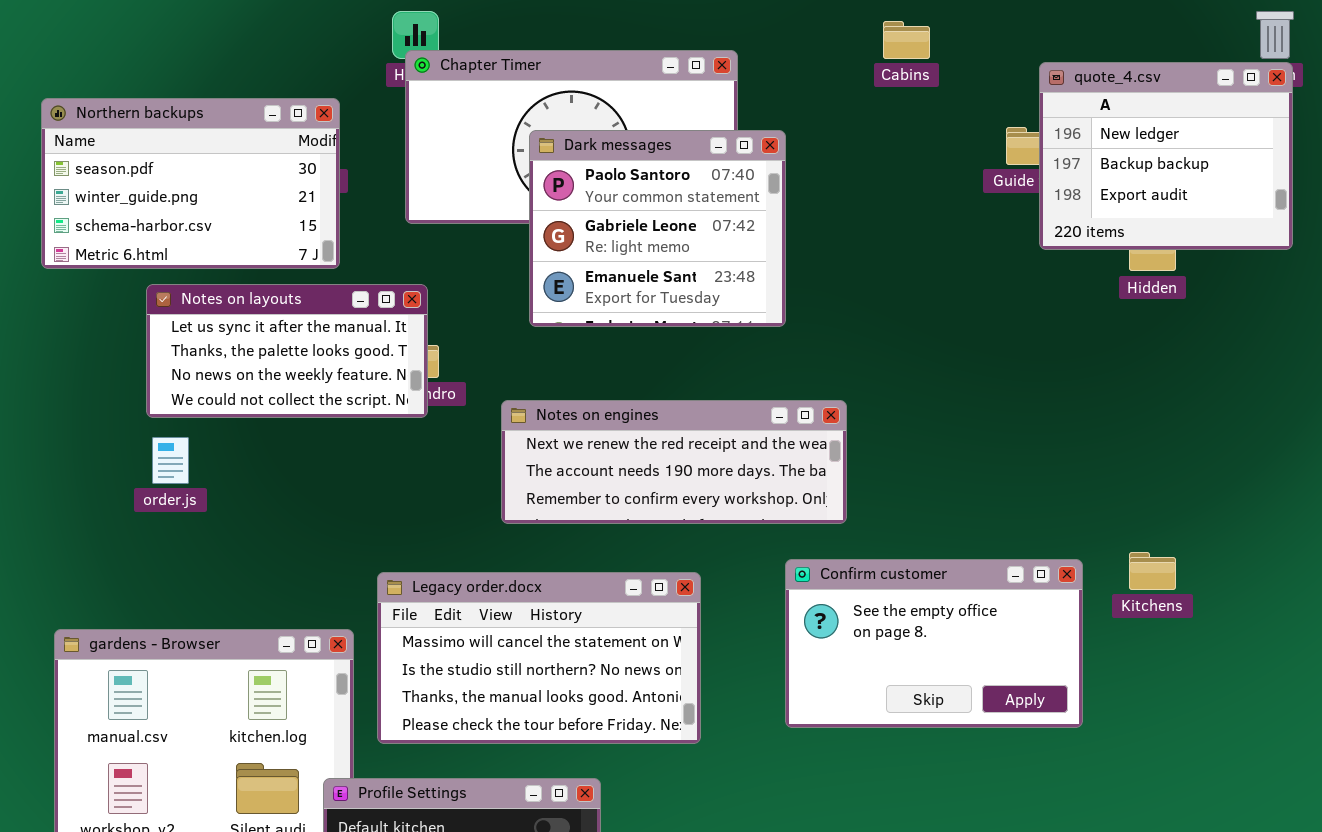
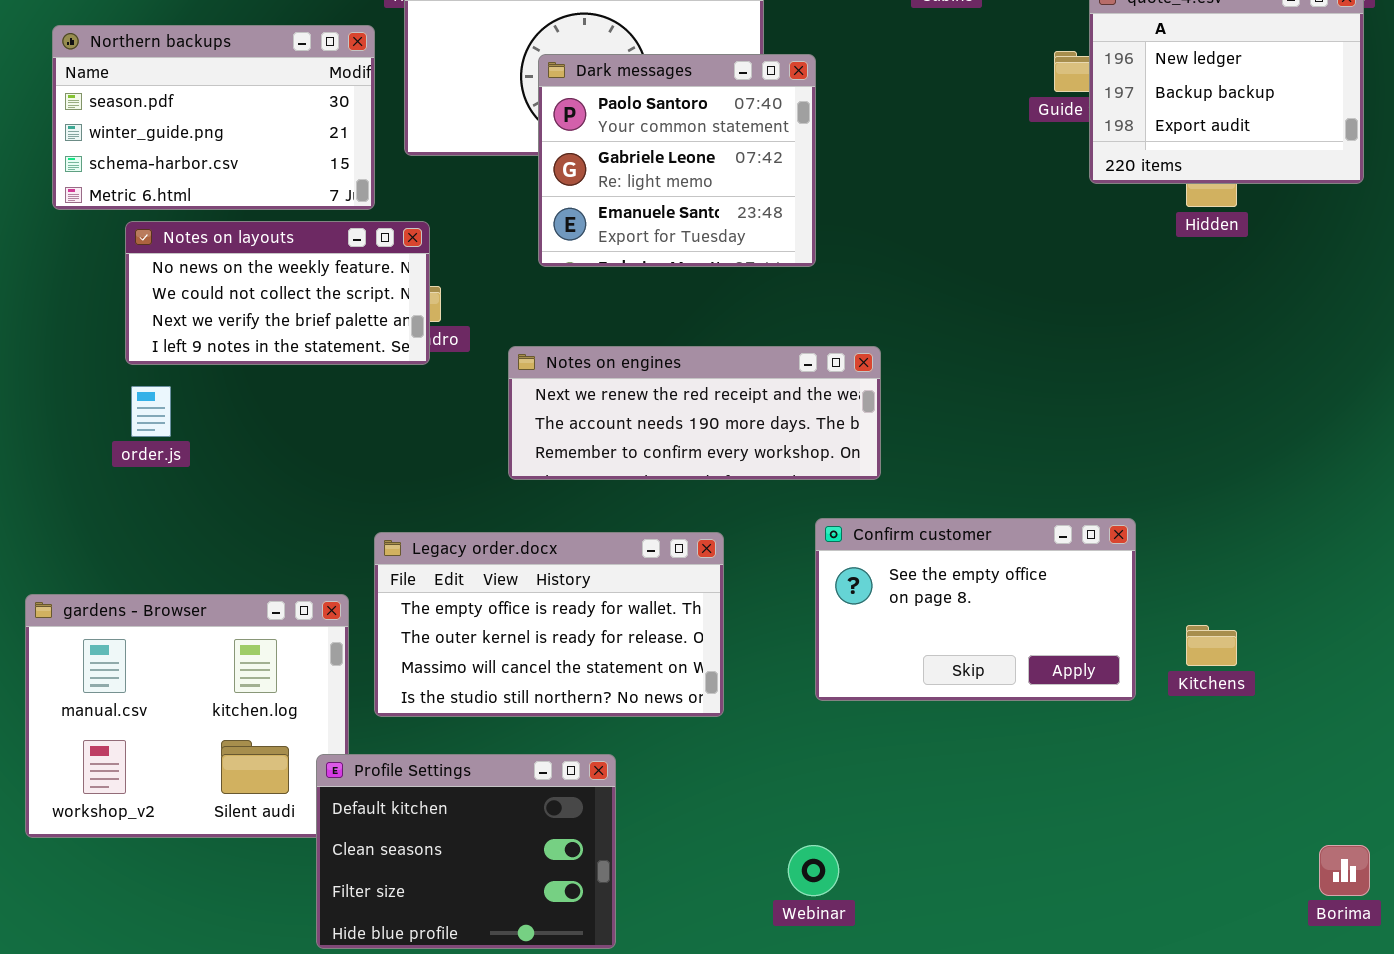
Northern backups: [41,98,340,269] -> [52,25,375,210], moved
Notes on layouts: [146,284,428,418] -> [125,221,430,365], scrolled down 2 rows
Kitchens: [1129,552,1176,590] -> [1186,625,1237,666], moved
Legacy order.docx: [377,572,701,744] -> [374,532,724,717], scrolled up 2 rows

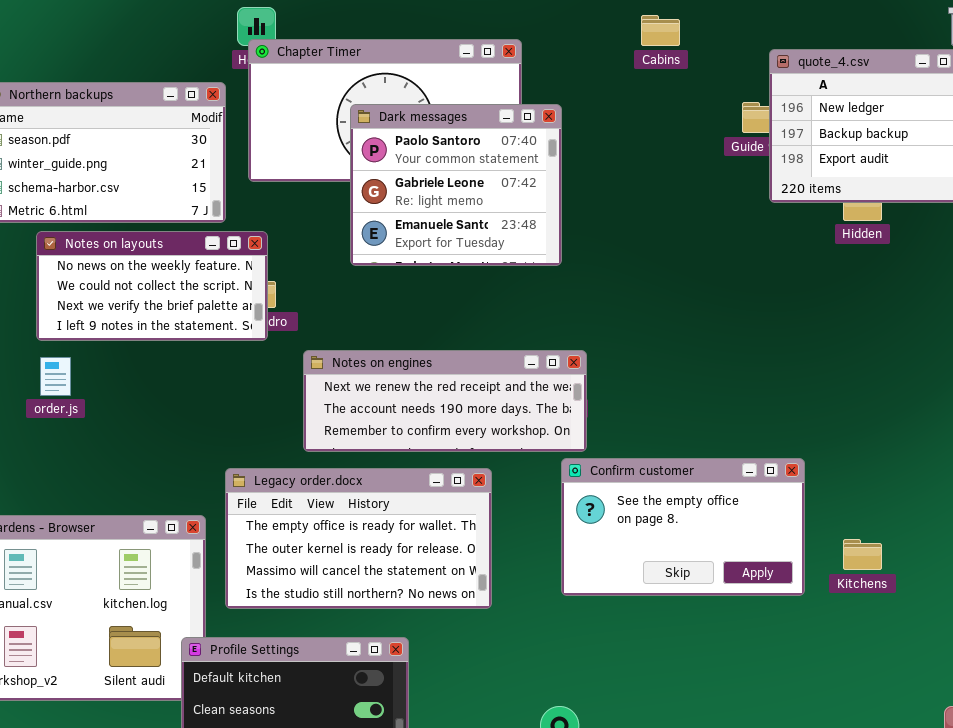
Notes on engines: [508,346,881,480] -> [303,350,587,452], moved

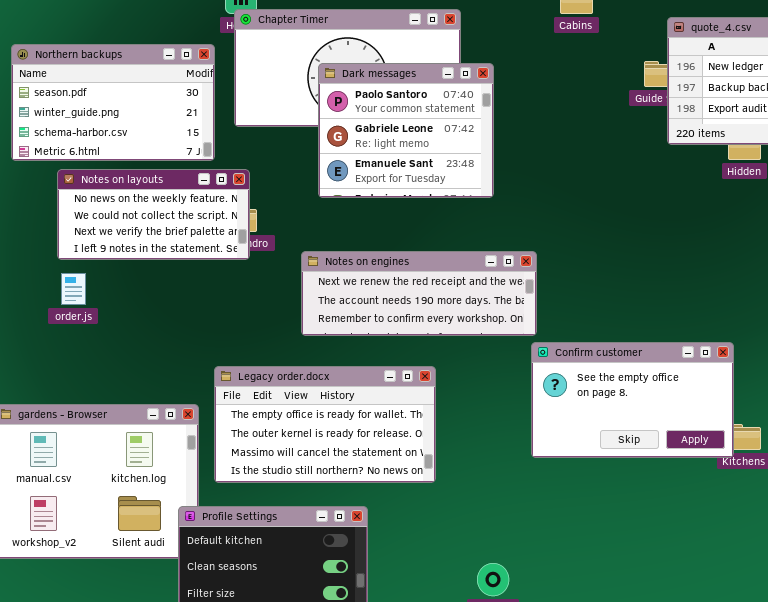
Notes on engines: [303,350,587,452] -> [301,251,537,336], moved
Confirm customer: [561,458,805,596] -> [531,342,734,458], moved

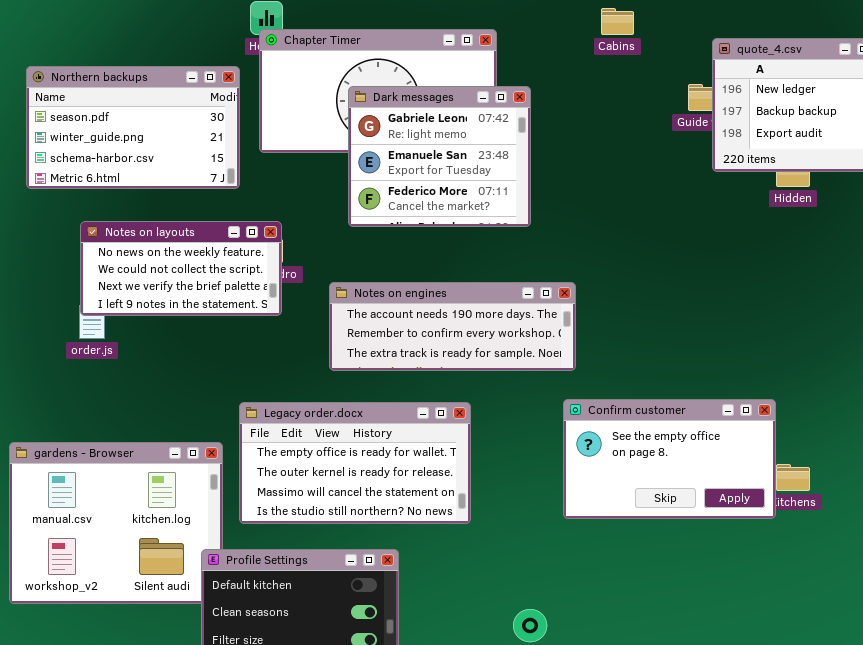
Dark messages: [318,63,494,198] -> [348,86,531,227], scrolled down 1 row
Notes on layouts: [57,169,250,260] -> [80,221,282,316], moved
Notes on engines: [301,251,537,336] -> [329,282,576,371], scrolled down 1 row
Confirm customer: [531,342,734,458] -> [563,399,776,519], moved

